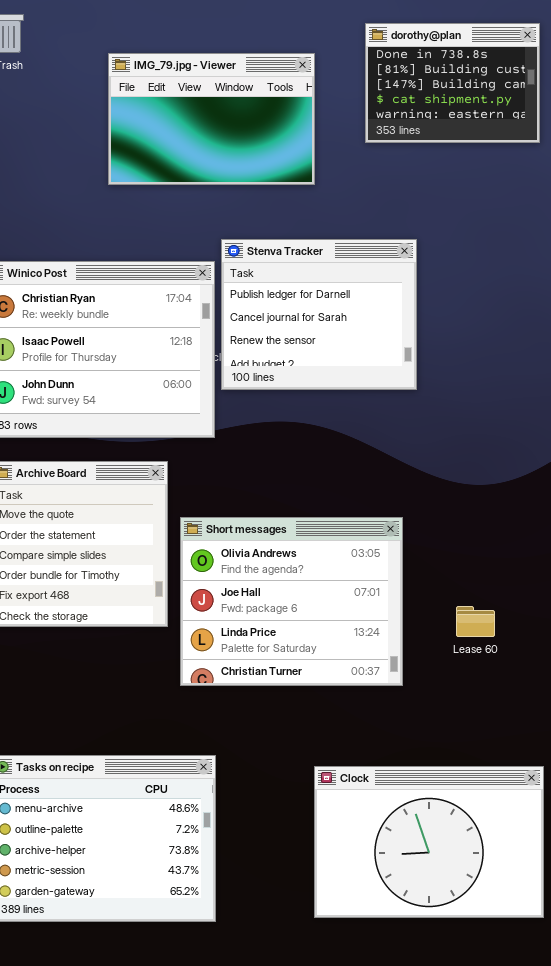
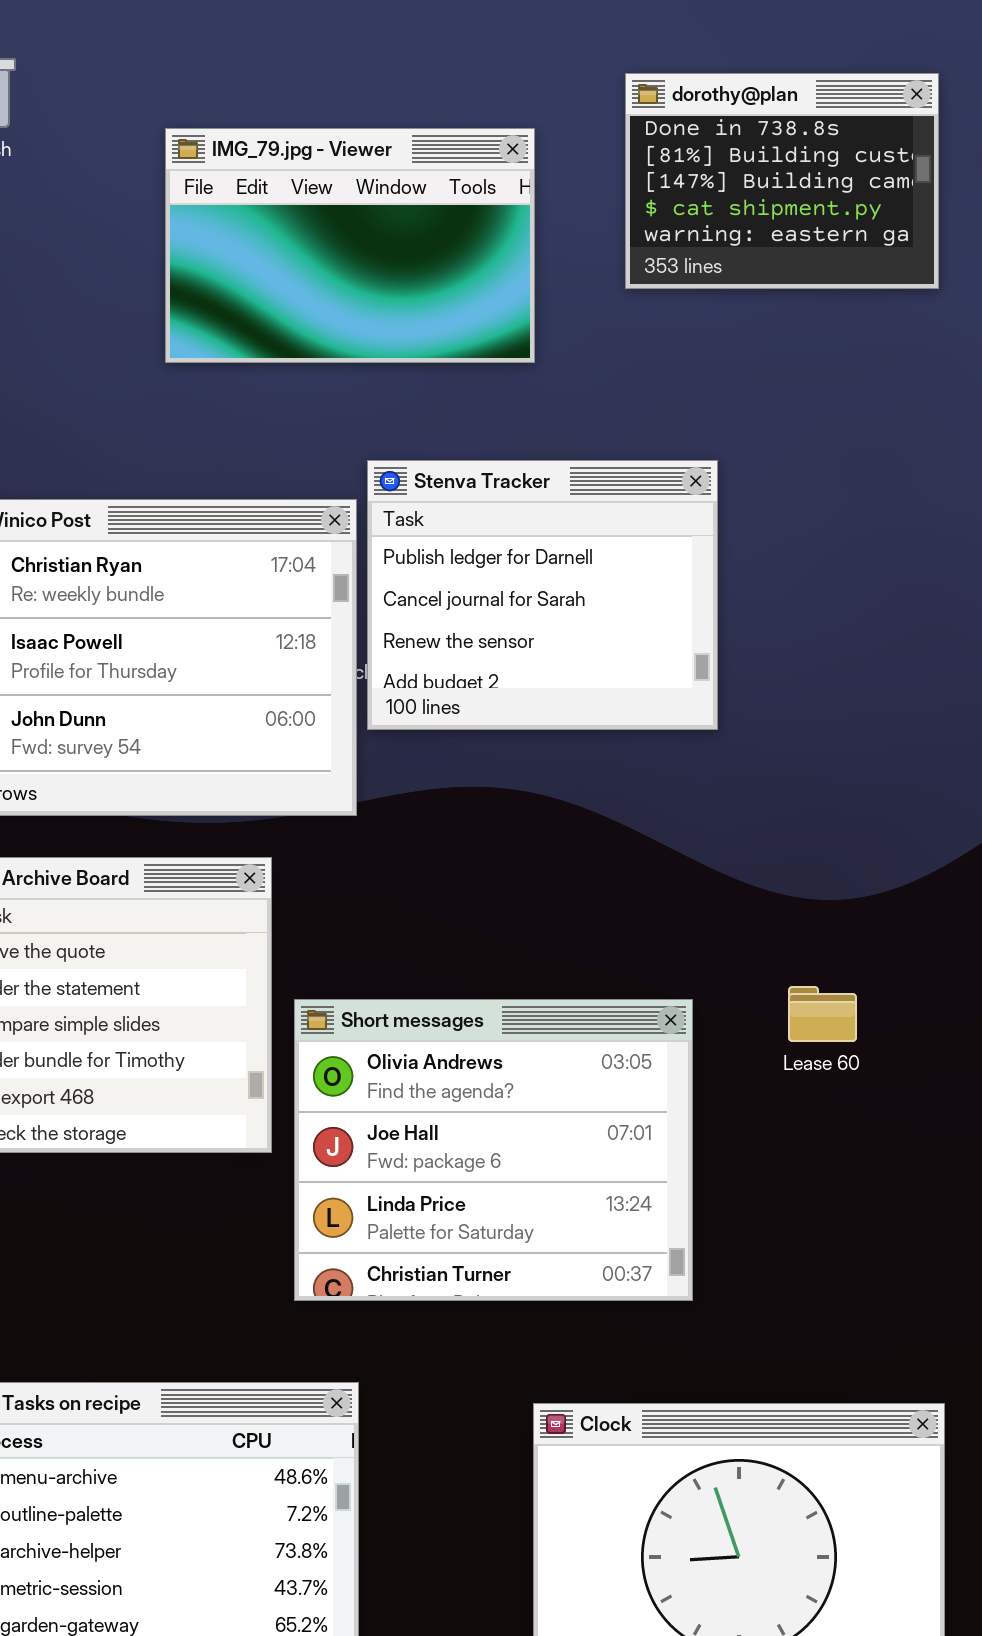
Short messages: [180,517,403,686] -> [294,999,693,1301], moved
Lease 60: [456,606,495,637] -> [788,986,857,1042], moved

